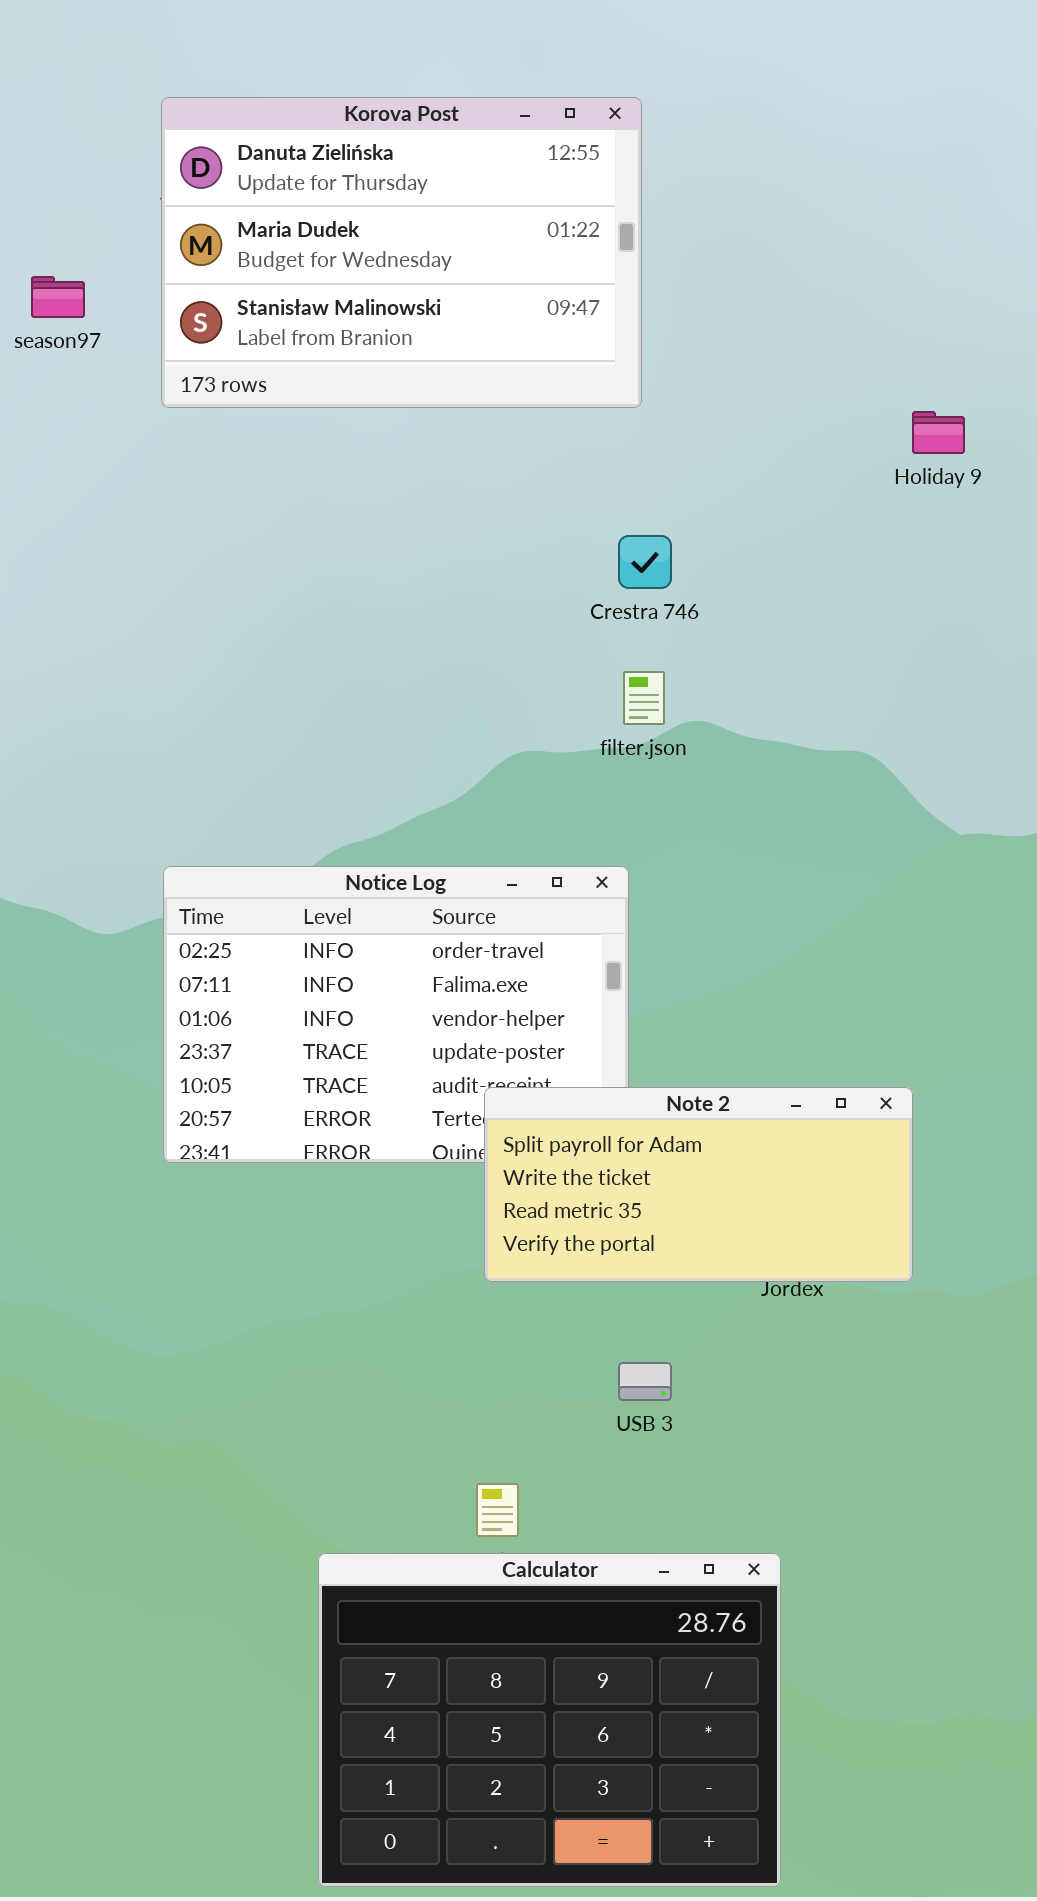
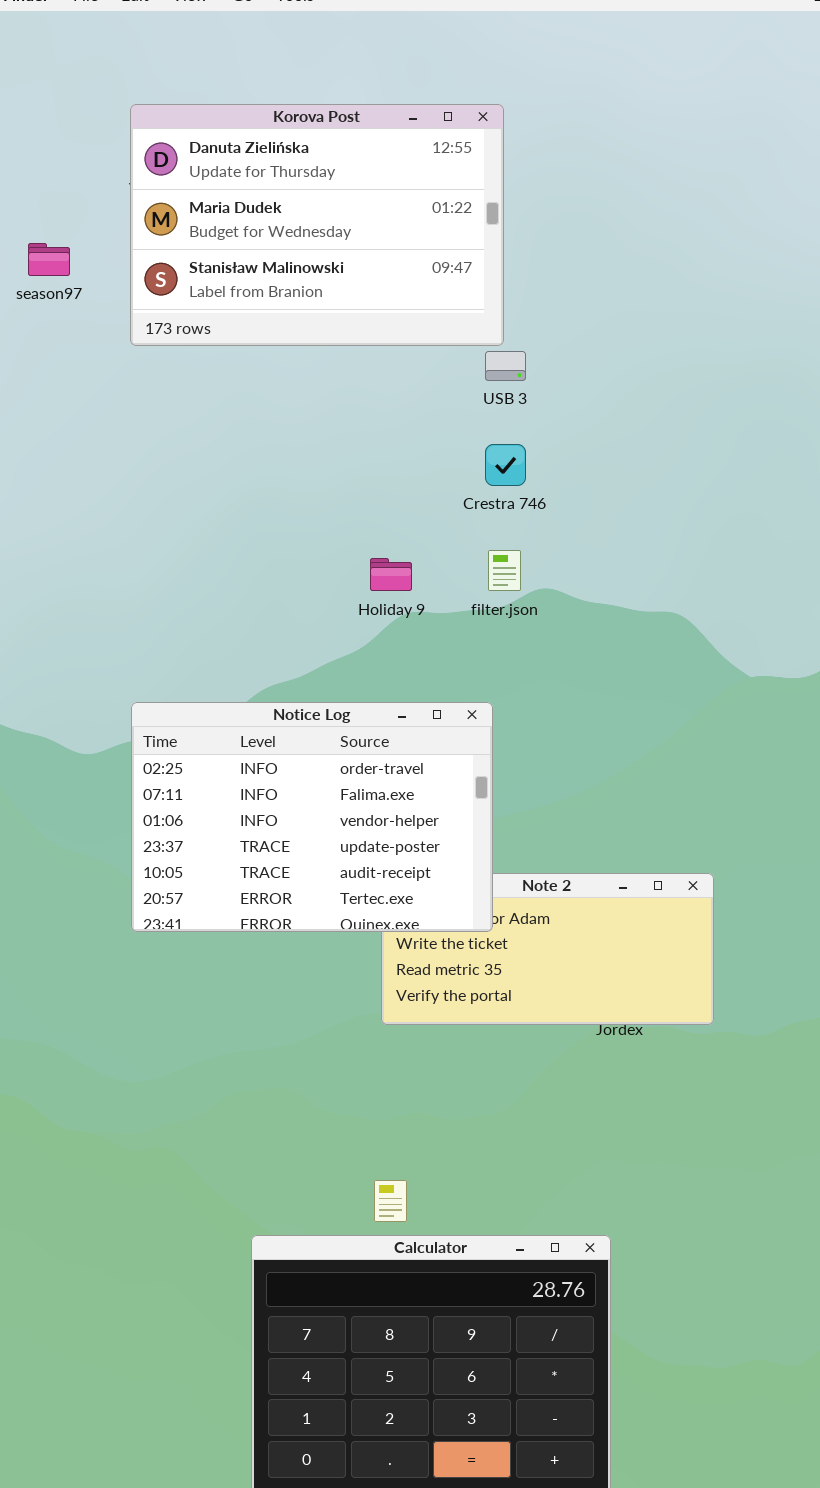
Holiday 9: [912,411,965,454] -> [370,558,412,591], moved
Notice Log: [163,866,629,1163] -> [131,702,493,932], raised
USB 3: [618,1362,672,1401] -> [485,351,526,381], moved

